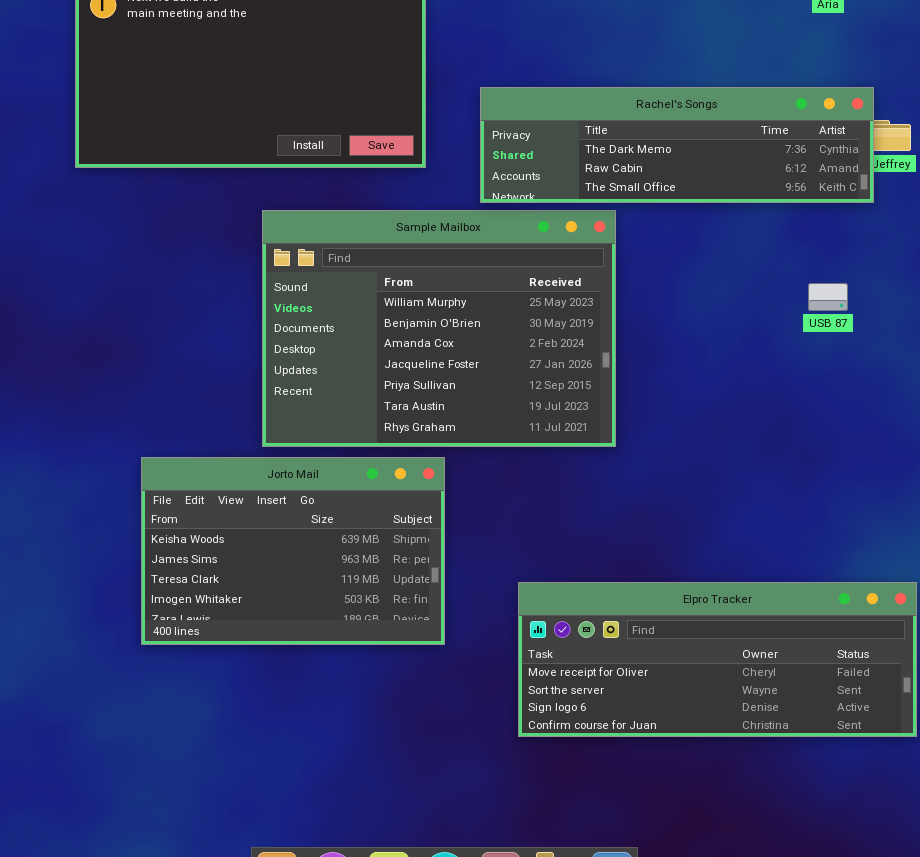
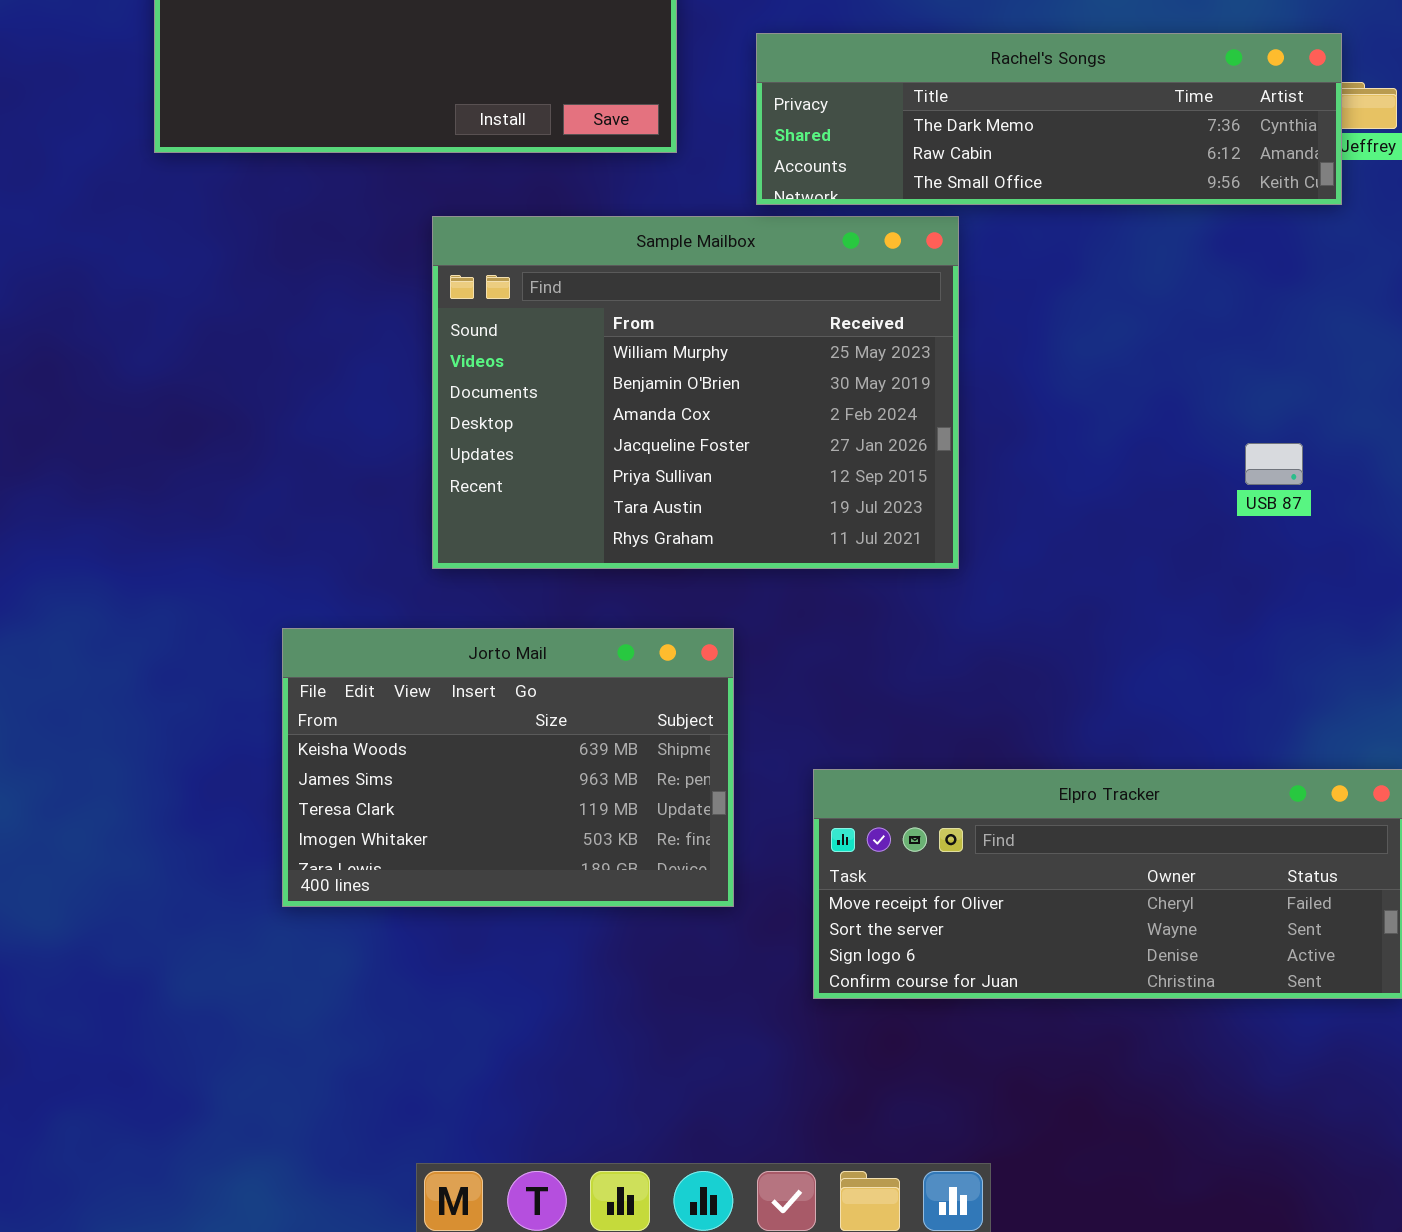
USB 87: [808,283,848,311] -> [1245,443,1303,485], moved
Jorto Mail: [141,457,445,645] -> [282,628,734,907], moved

